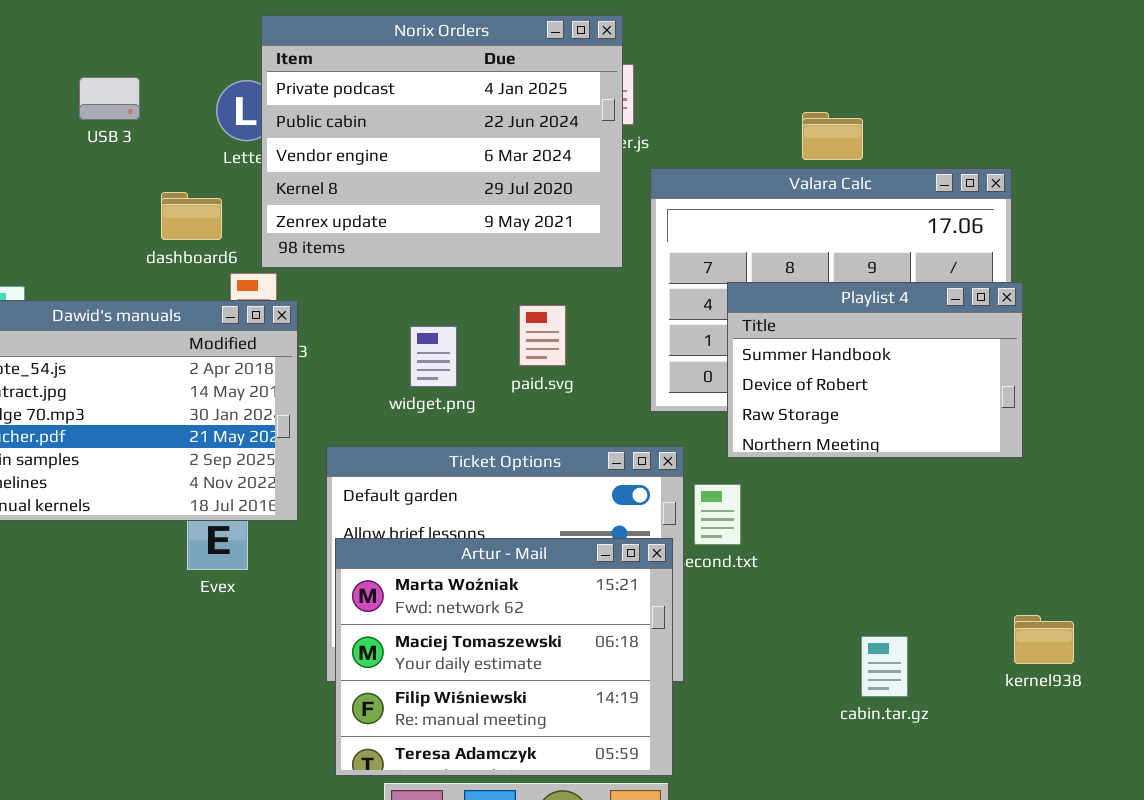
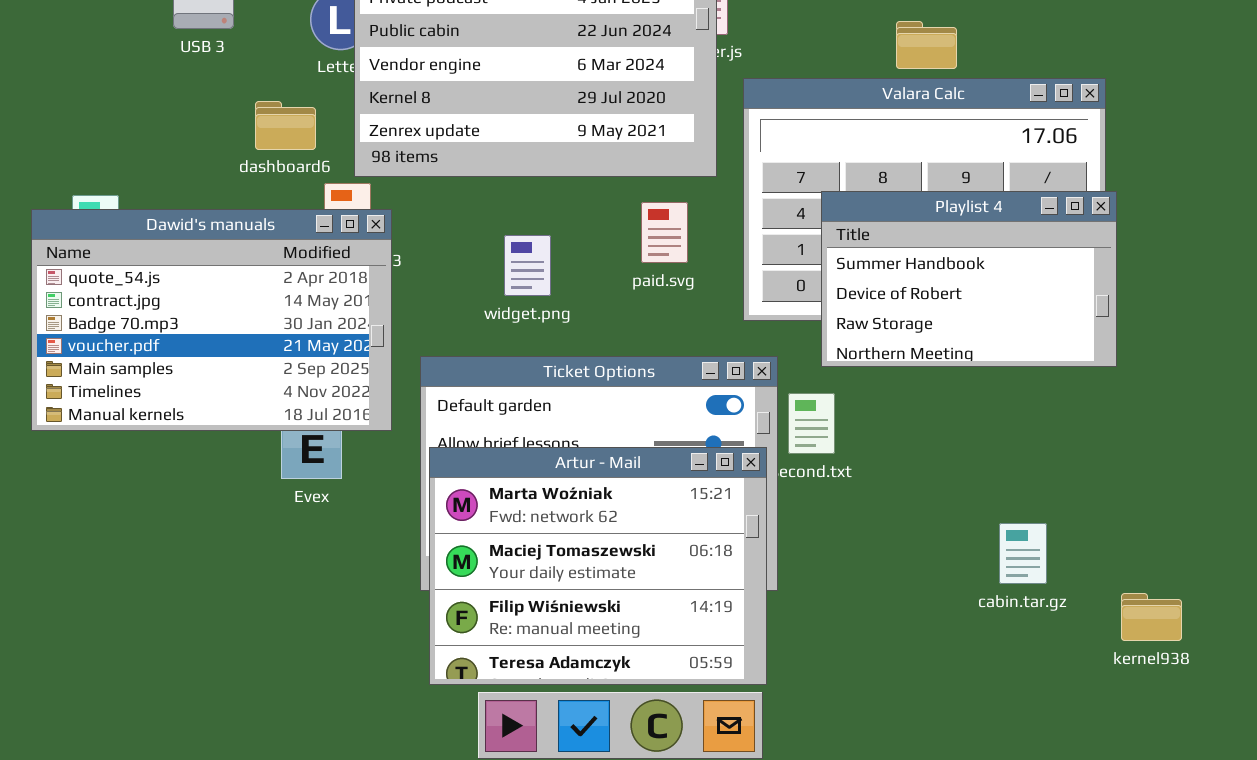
paid.svg: [519,305,566,366] -> [641,202,688,263], moved
kernel938: [1014,615,1074,664] -> [1121,593,1182,641], moved
cabin.tar.gz: [861,636,908,697] -> [999,523,1047,584], moved

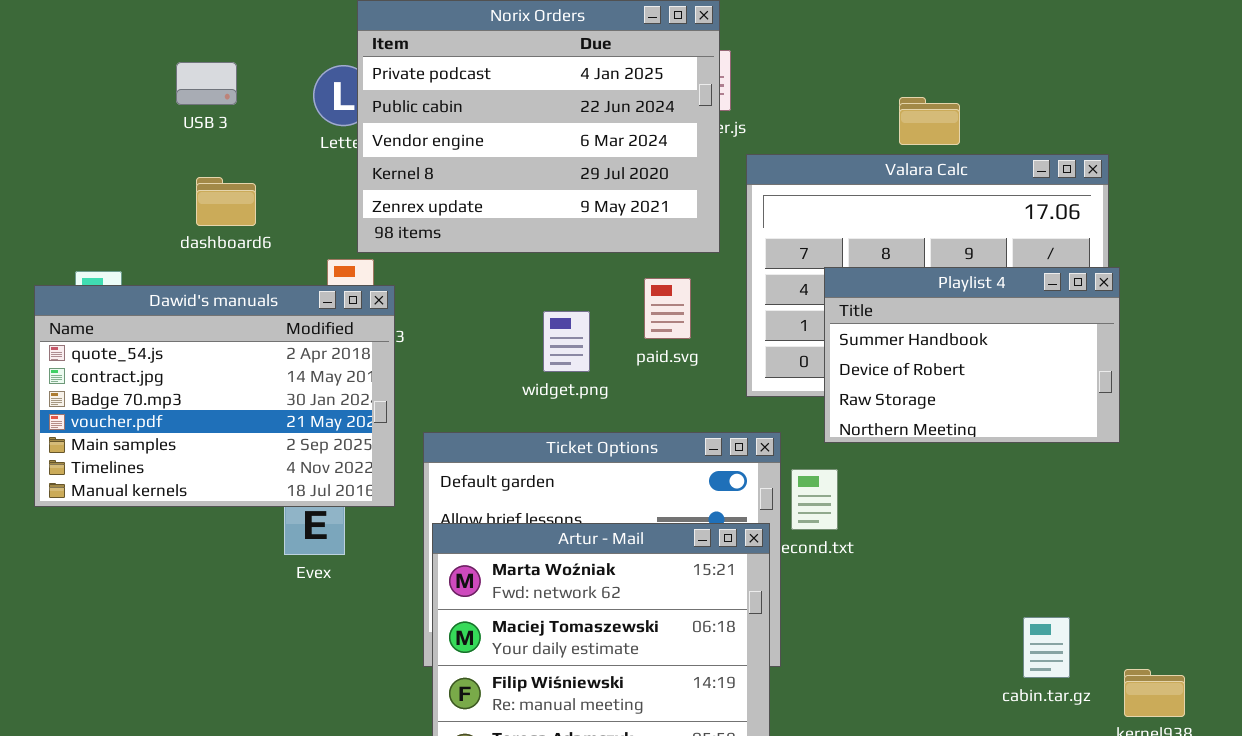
dashboard6: [255,101,316,150] -> [196,177,256,226], moved
widget.png: [504,235,551,296] -> [543,311,590,372], moved
cabin.tar.gz: [999,523,1047,584] -> [1023,617,1070,678], moved

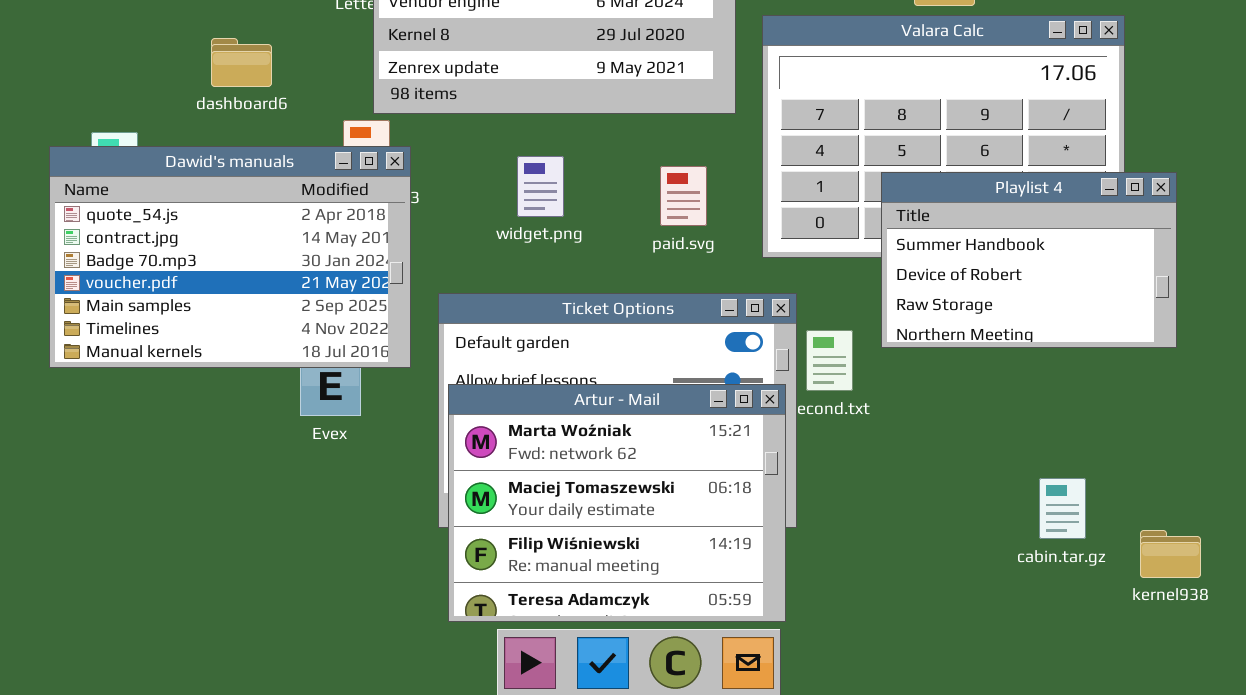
Playlist 4: [824,267,1120,443] -> [881,172,1177,348], moved
paid.svg: [644,278,691,339] -> [660,166,707,226], moved
widget.png: [543,311,590,372] -> [517,156,564,217], moved

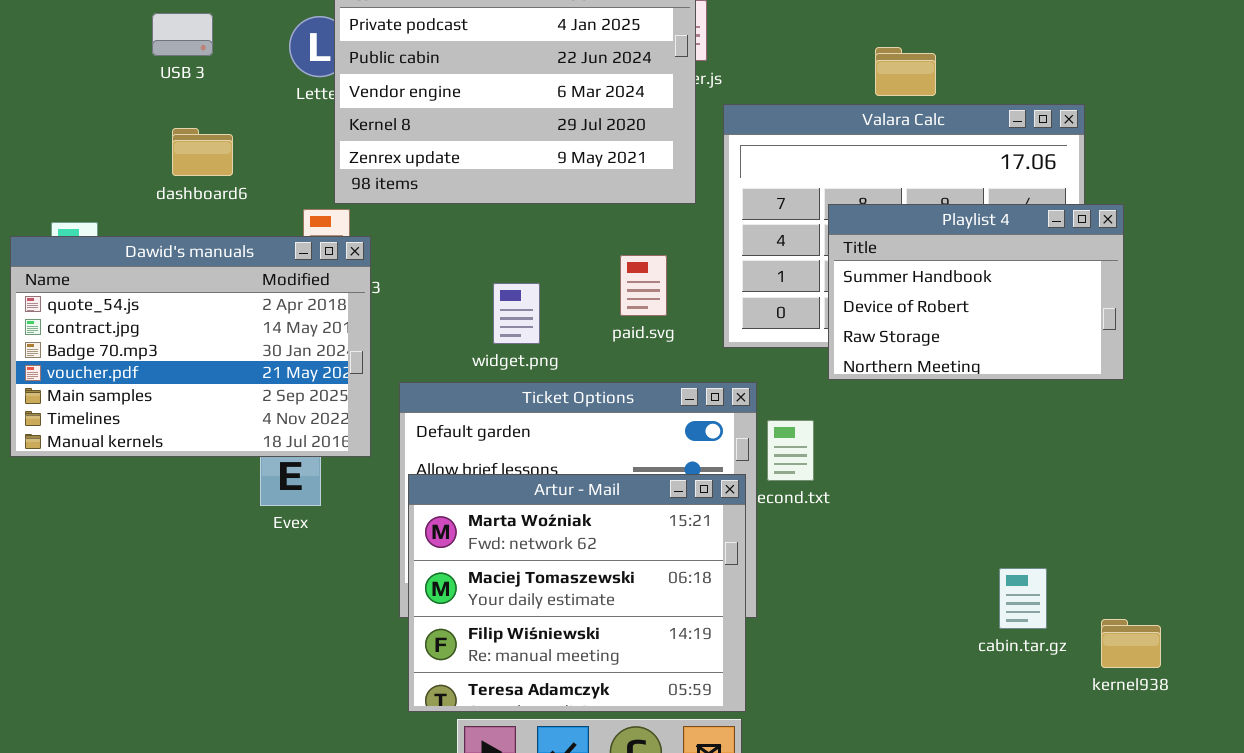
widget.png: [517,156,564,217] -> [493,283,540,344], moved
Playlist 4: [881,172,1177,348] -> [828,204,1124,380], moved

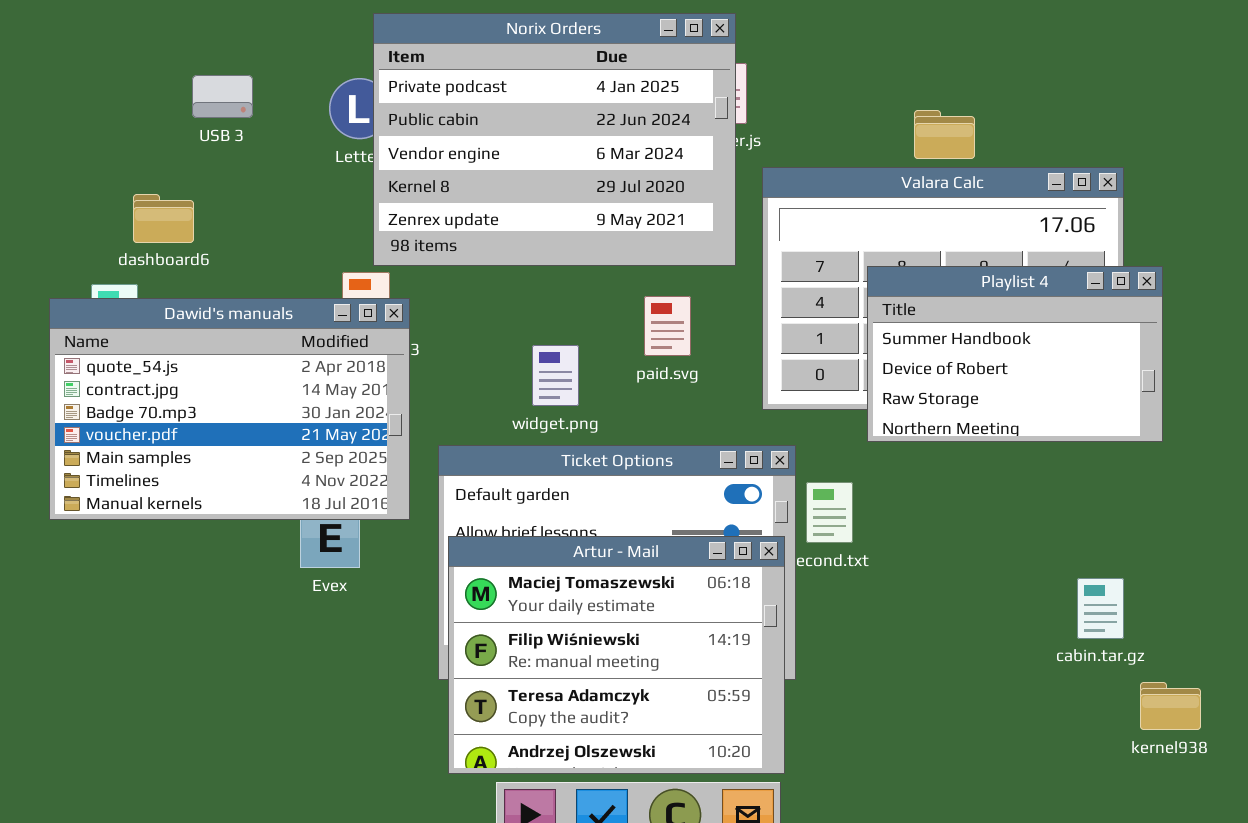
dashboard6: [172,128,233,176] -> [133,194,194,243], moved
paid.svg: [620,255,667,316] -> [644,296,691,356], moved
Artur - Mail: [408,474,746,712] -> [448,536,785,774], scrolled down 1 row
cabin.tar.gz: [999,568,1047,629] -> [1077,578,1124,639], moved

